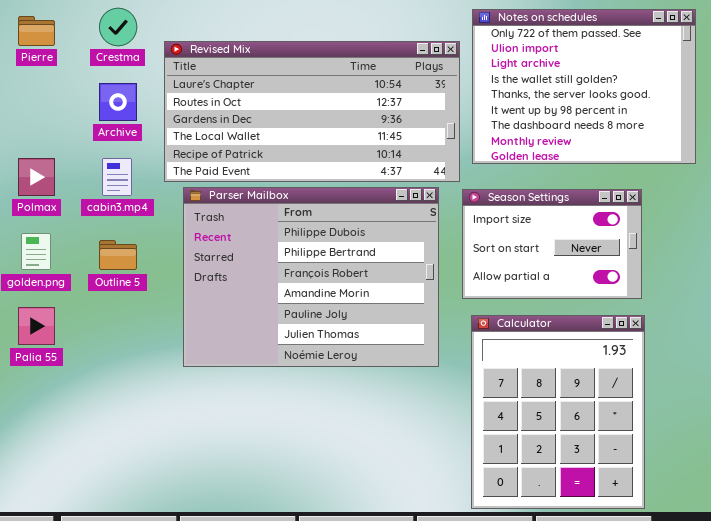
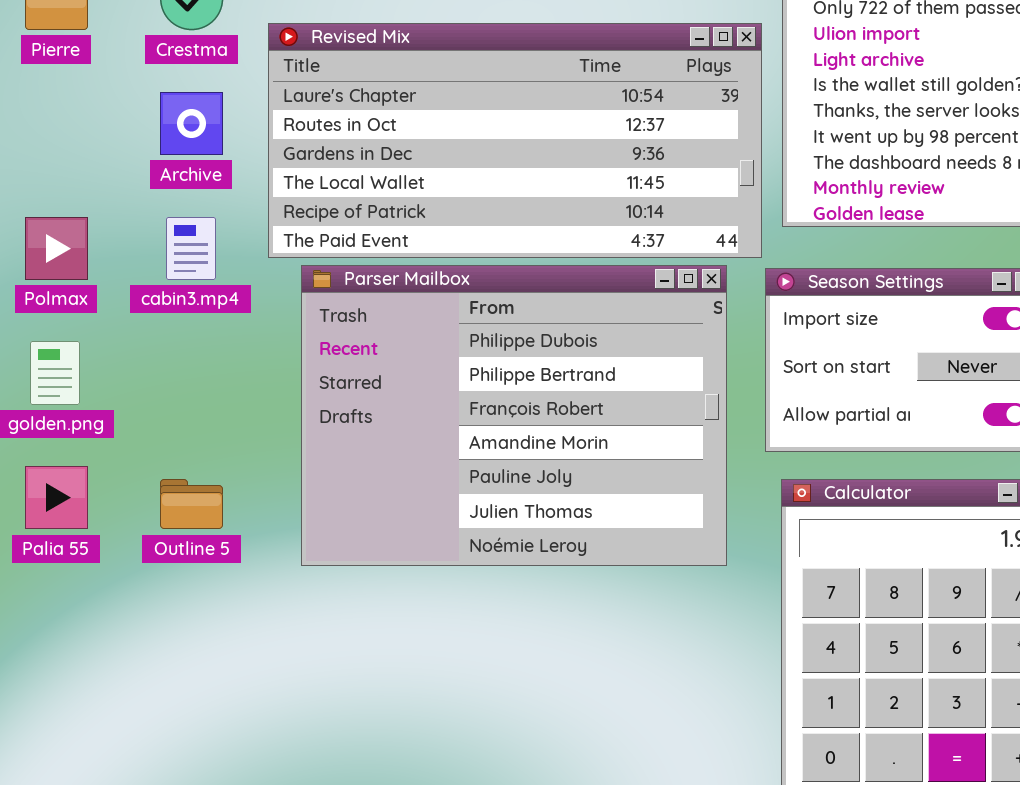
Outline 5: [99,240,137,270] -> [160,479,223,529], moved

